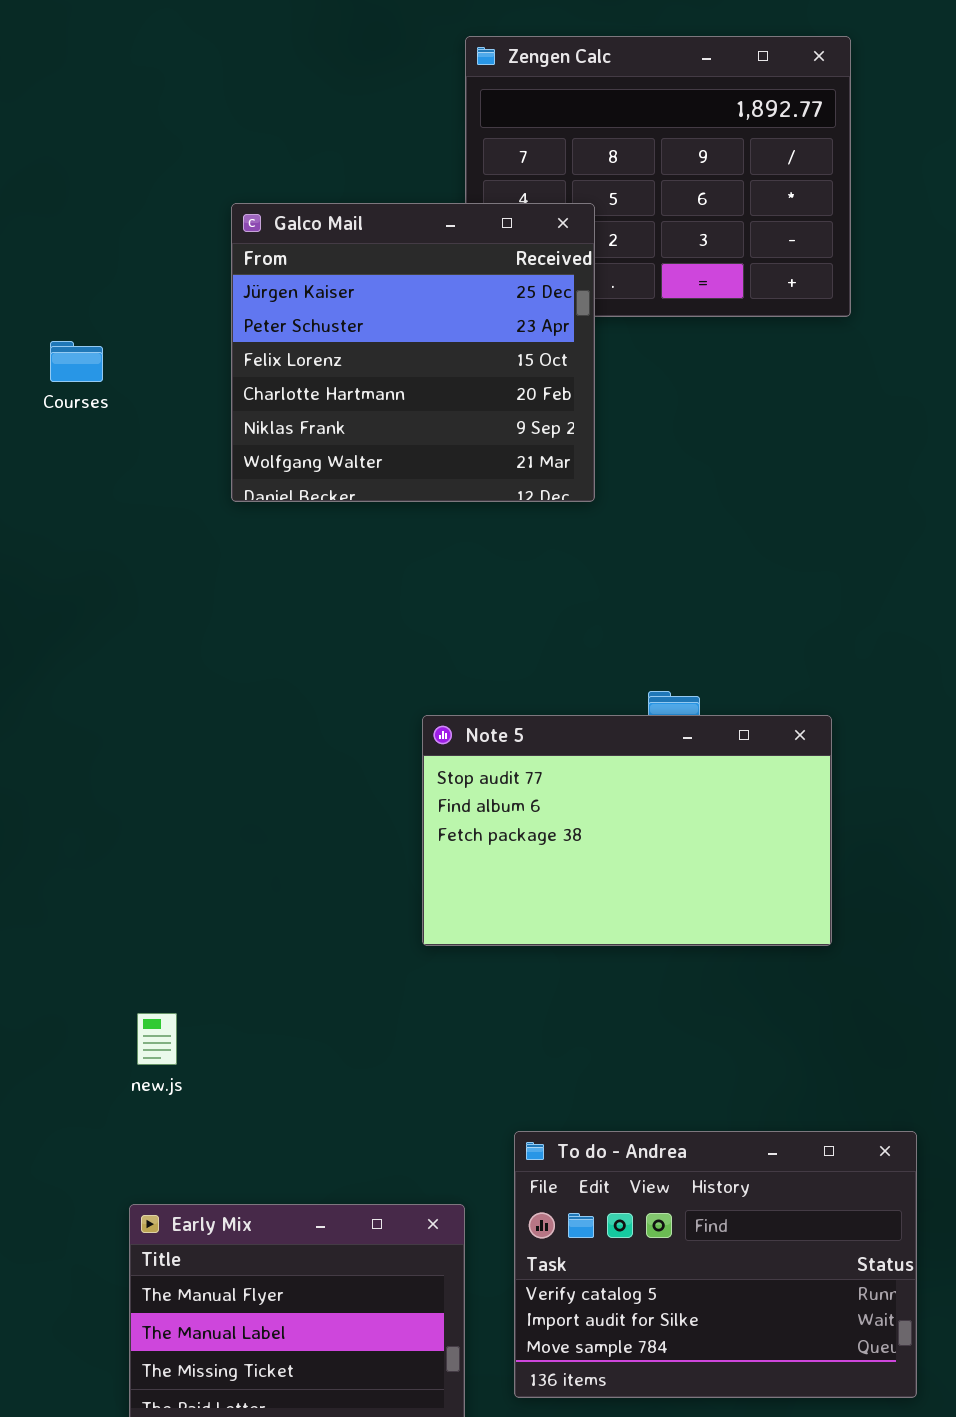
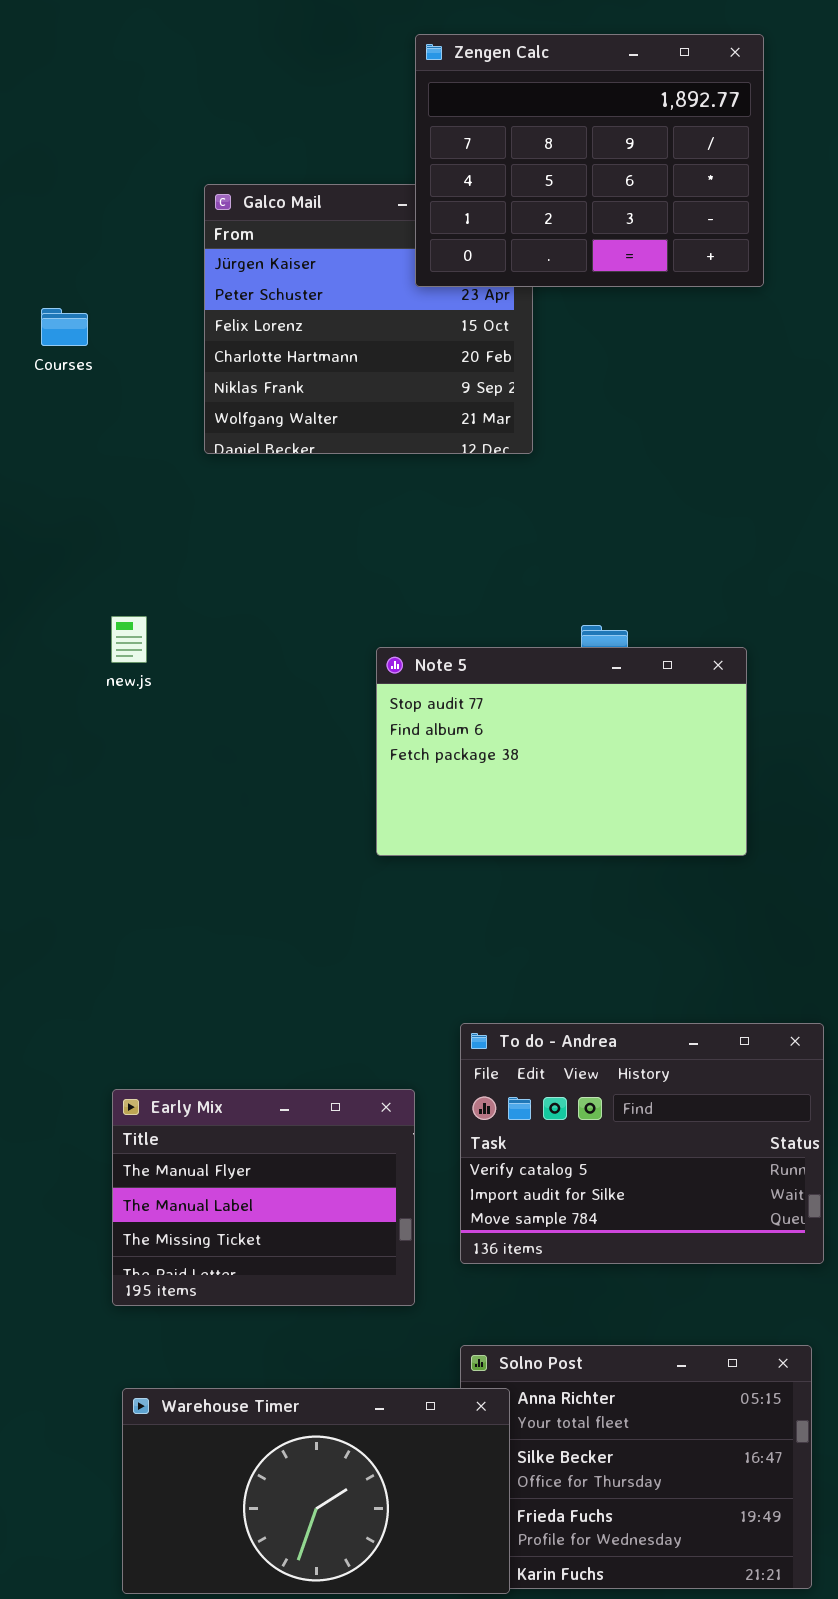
Zengen Calc: [465,36,851,317] -> [415,34,764,287], raised
new.js: [137,1013,177,1065] -> [111,616,147,663], moved

